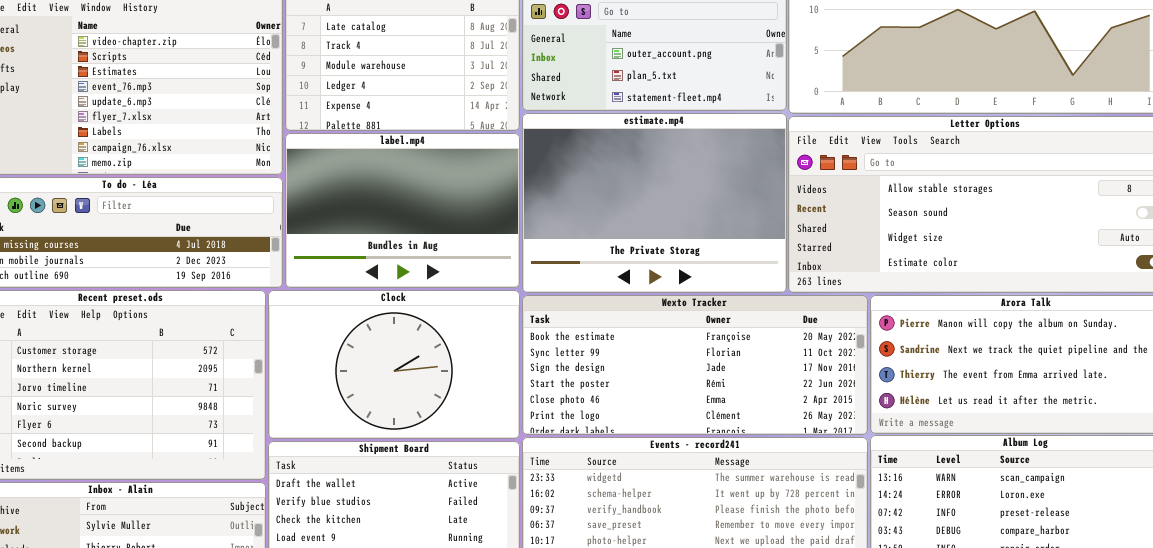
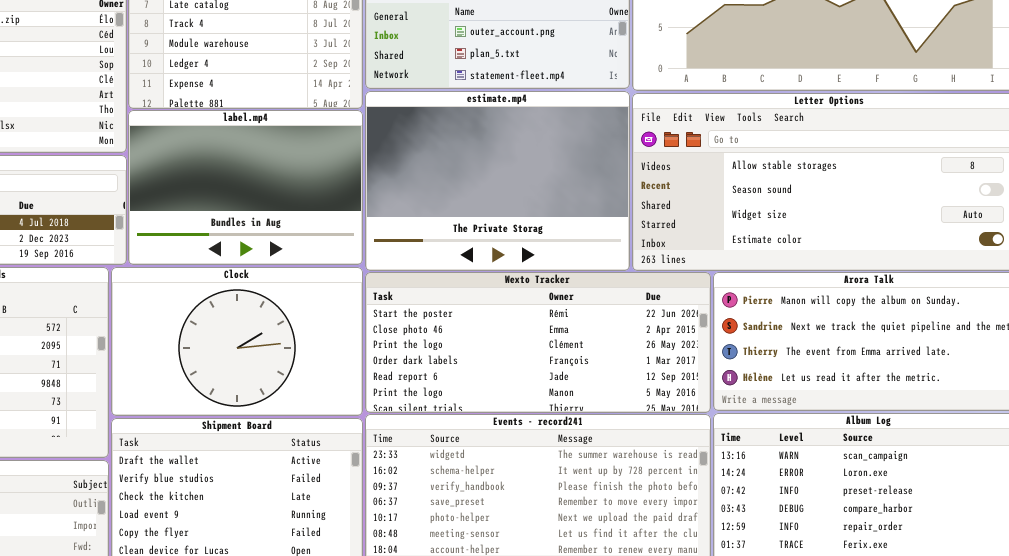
Wexto Tracker: [522,295,868,435] -> [365,272,711,413], scrolled down 3 rows

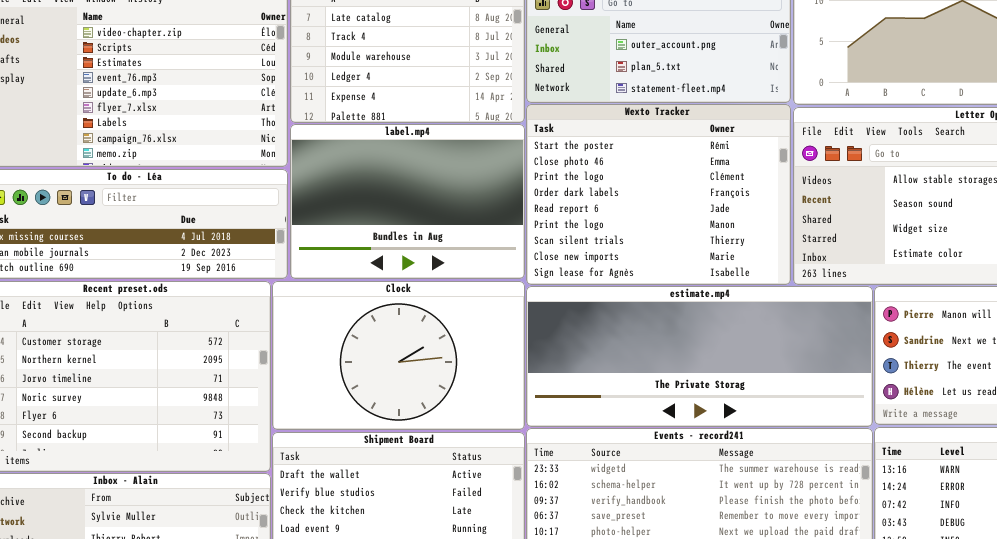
estimate.mp4: [365,91,630,271] -> [526,286,873,427], moved, resized
Wexto Tracker: [365,272,711,413] -> [526,104,791,285], moved, resized

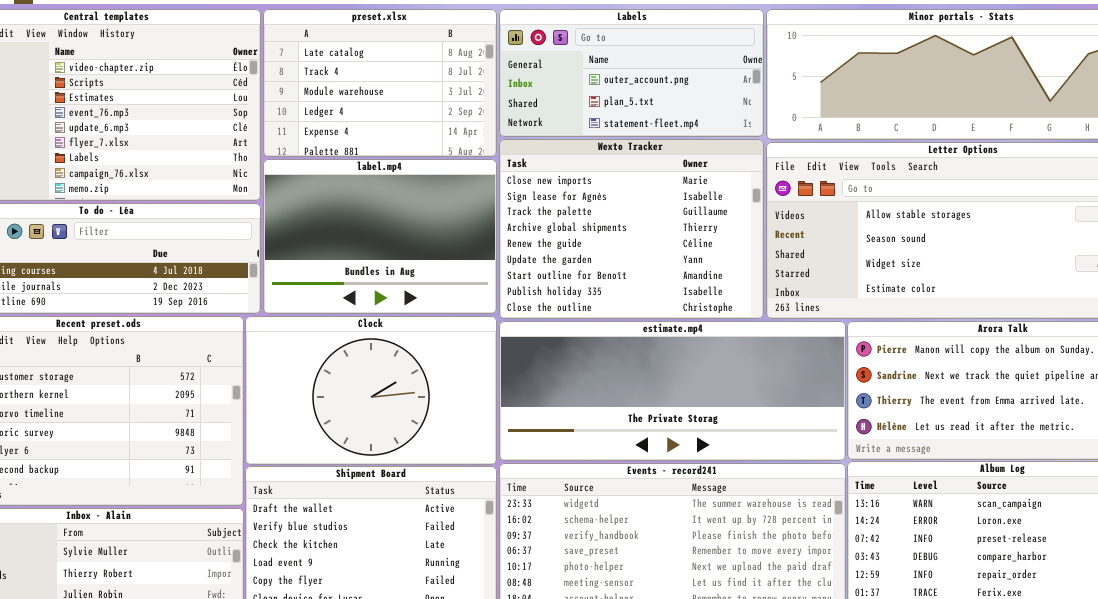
Wexto Tracker: [526,104,791,285] -> [499,139,764,319], scrolled down 7 rows

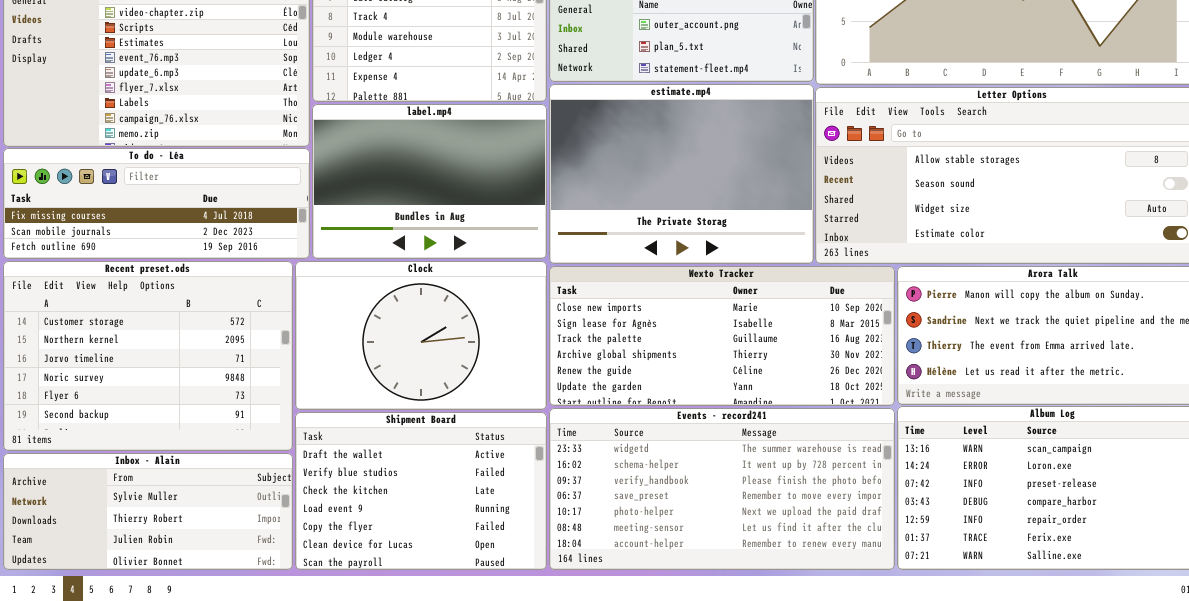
Wexto Tracker: [499,139,764,319] -> [549,266,895,406], moved, resized
estimate.mp4: [499,321,846,461] -> [549,84,814,264], moved, resized

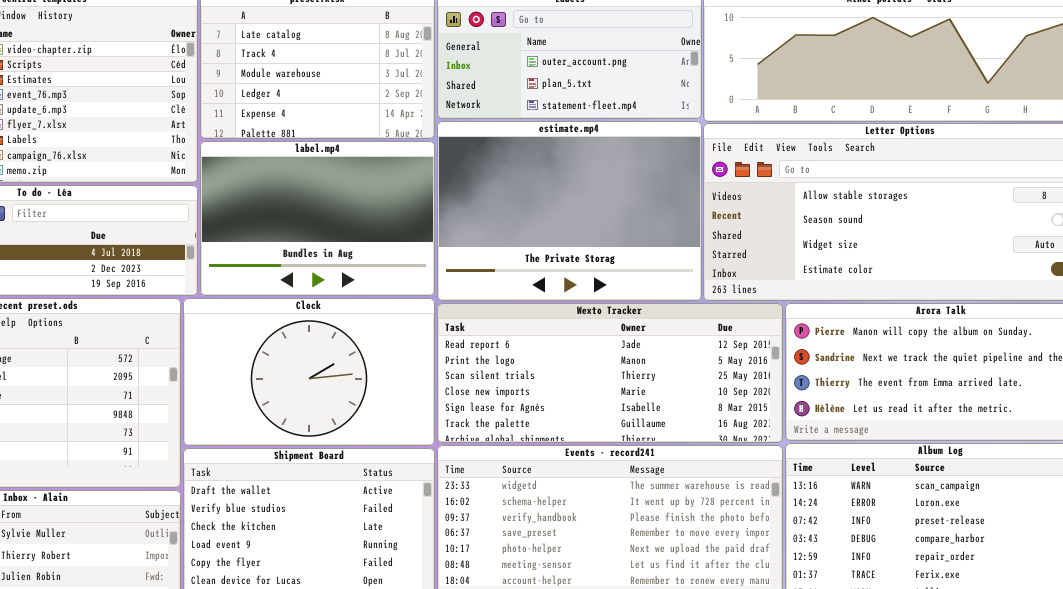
Wexto Tracker: [549,266,895,406] -> [437,303,783,443], scrolled up 3 rows

